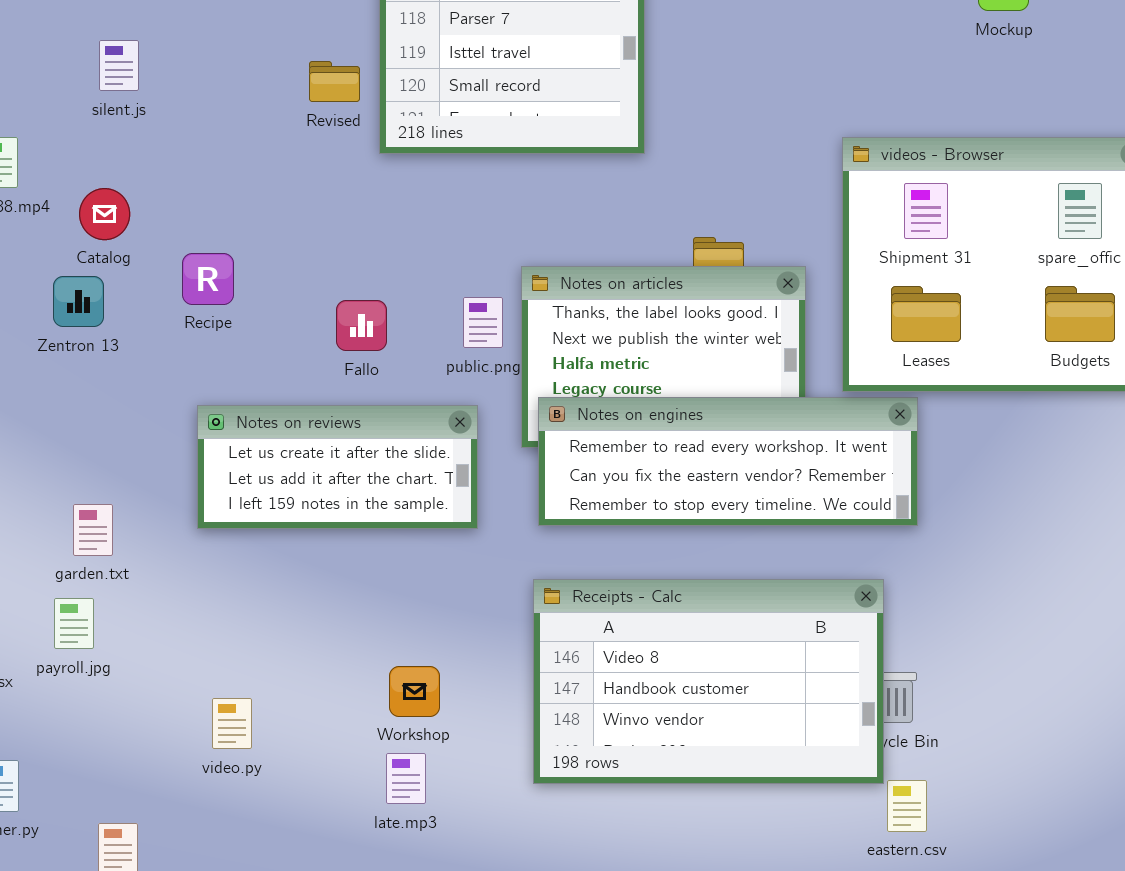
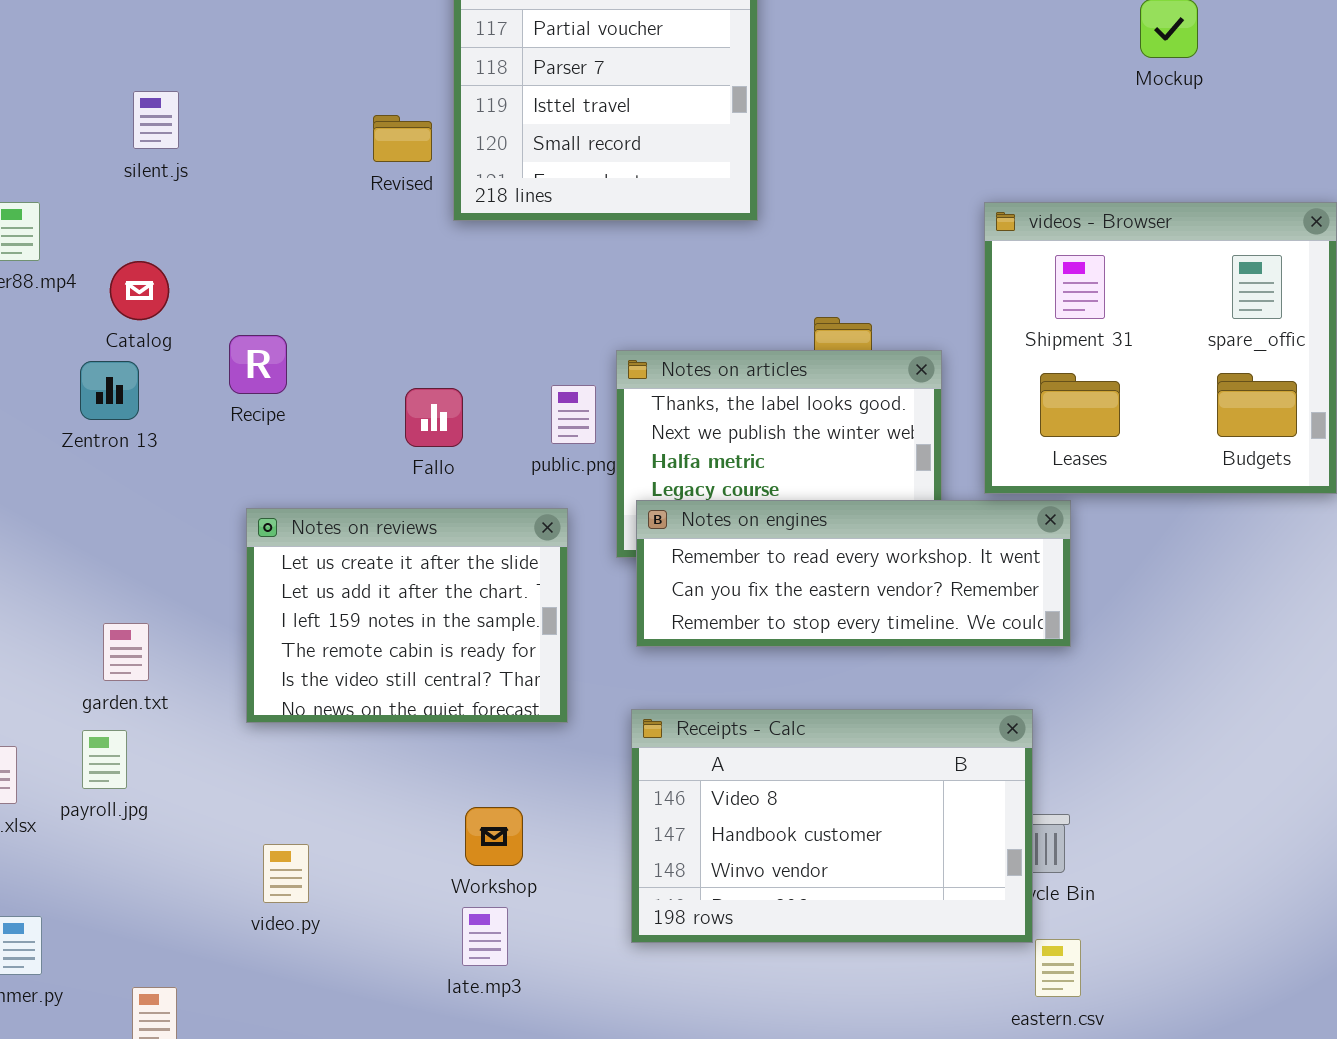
Notes on reviews: [197,405,478,529] -> [246,508,568,723], resized

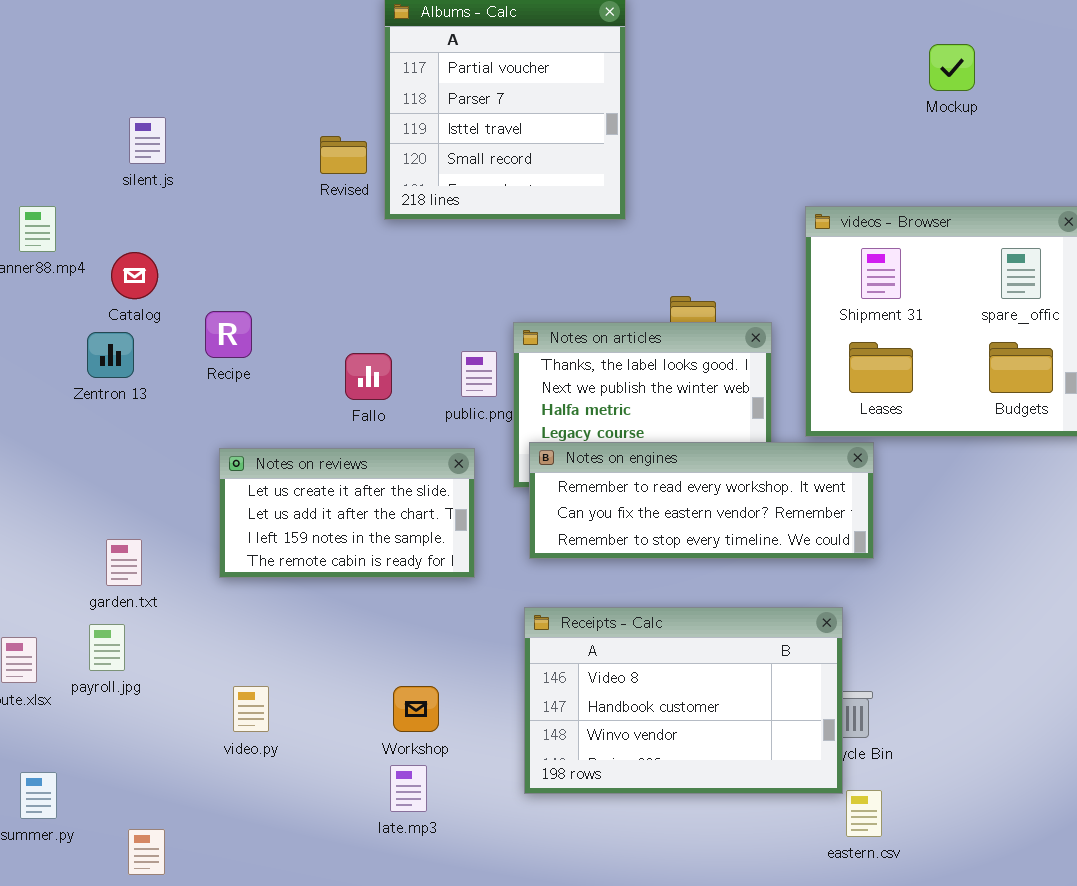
Notes on reviews: [246,508,568,723] -> [219,448,475,578], resized
video.py: [263,844,309,903] -> [233,686,269,732], moved

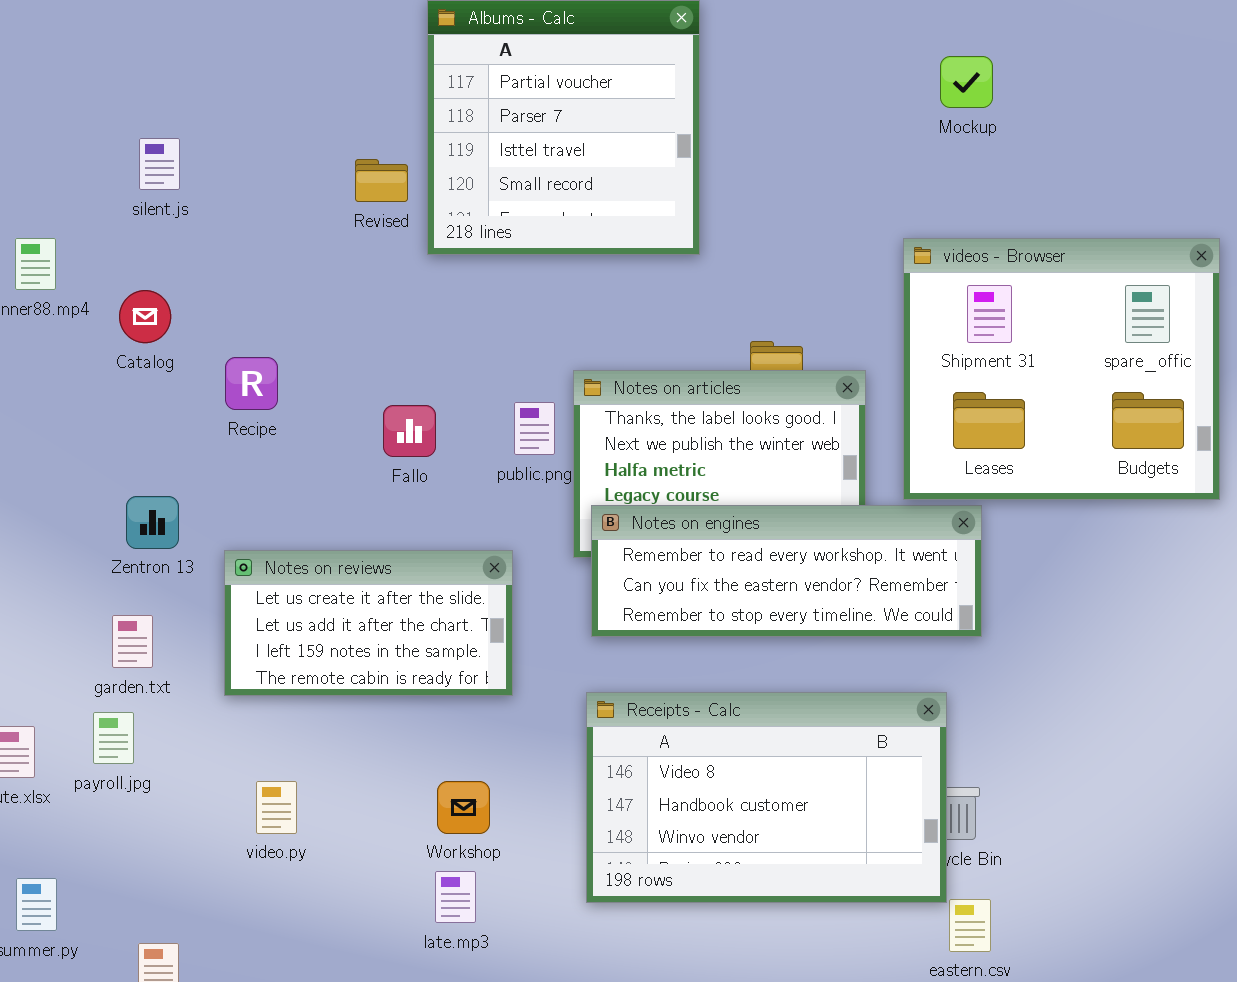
Mockup: [929,44,975,91] -> [940,56,993,108], moved
Zentron 13: [87,332,134,378] -> [126,496,179,549], moved
Notes on reviews: [219,448,475,578] -> [224,550,513,696], moved

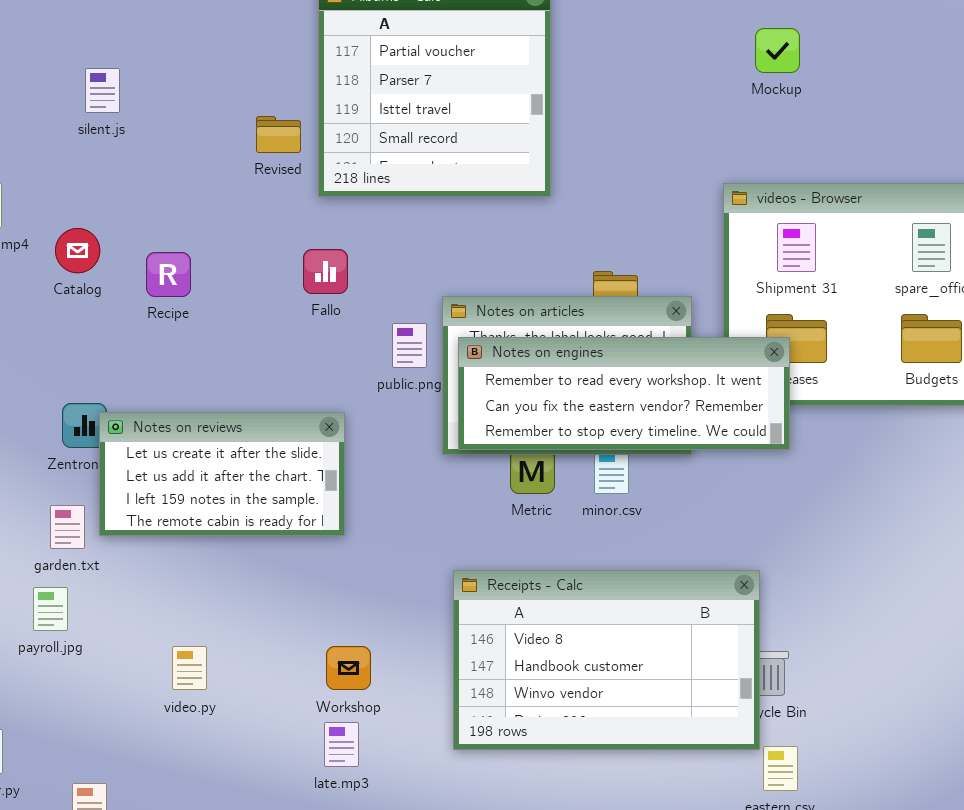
silent.js: [139,138,180,190] -> [85,68,120,113], moved
Recipe: [225,357,278,410] -> [146,252,191,297], moved
Fallo: [383,405,436,457] -> [303,249,348,294], moved
Notes on engines: [591,505,982,637] -> [458,337,790,450], moved
Notes on reviews: [224,550,513,696] -> [99,412,345,536], moved

